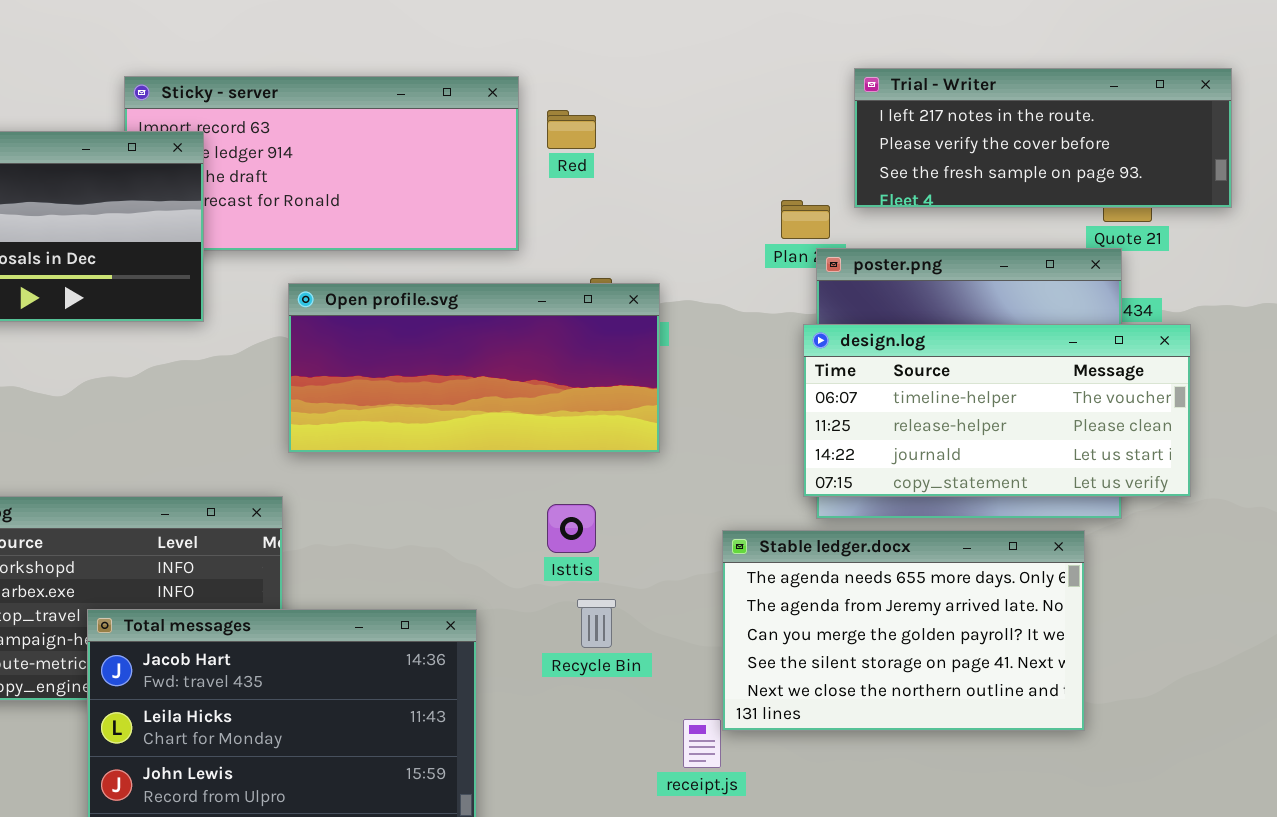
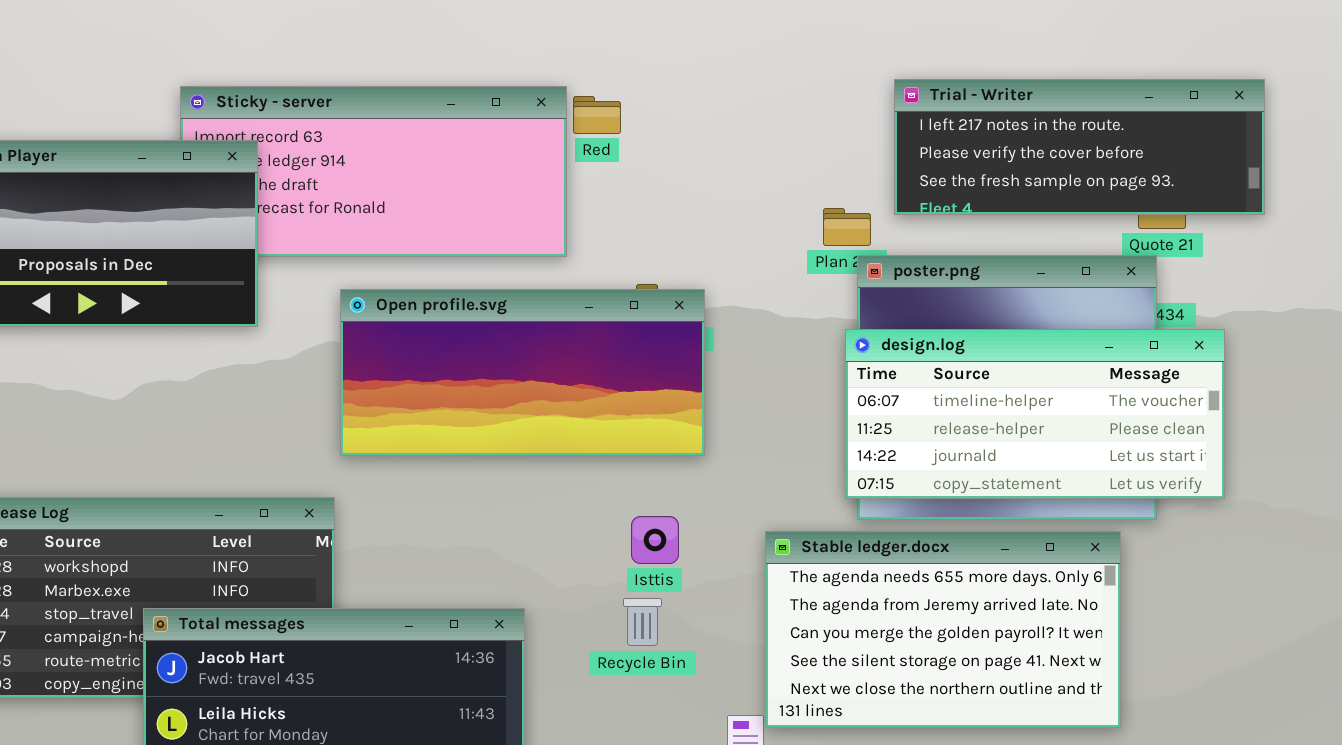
Red: [547,110,596,149] -> [573,96,621,134], moved
Isttis: [547,504,596,553] -> [631,516,679,564], moved

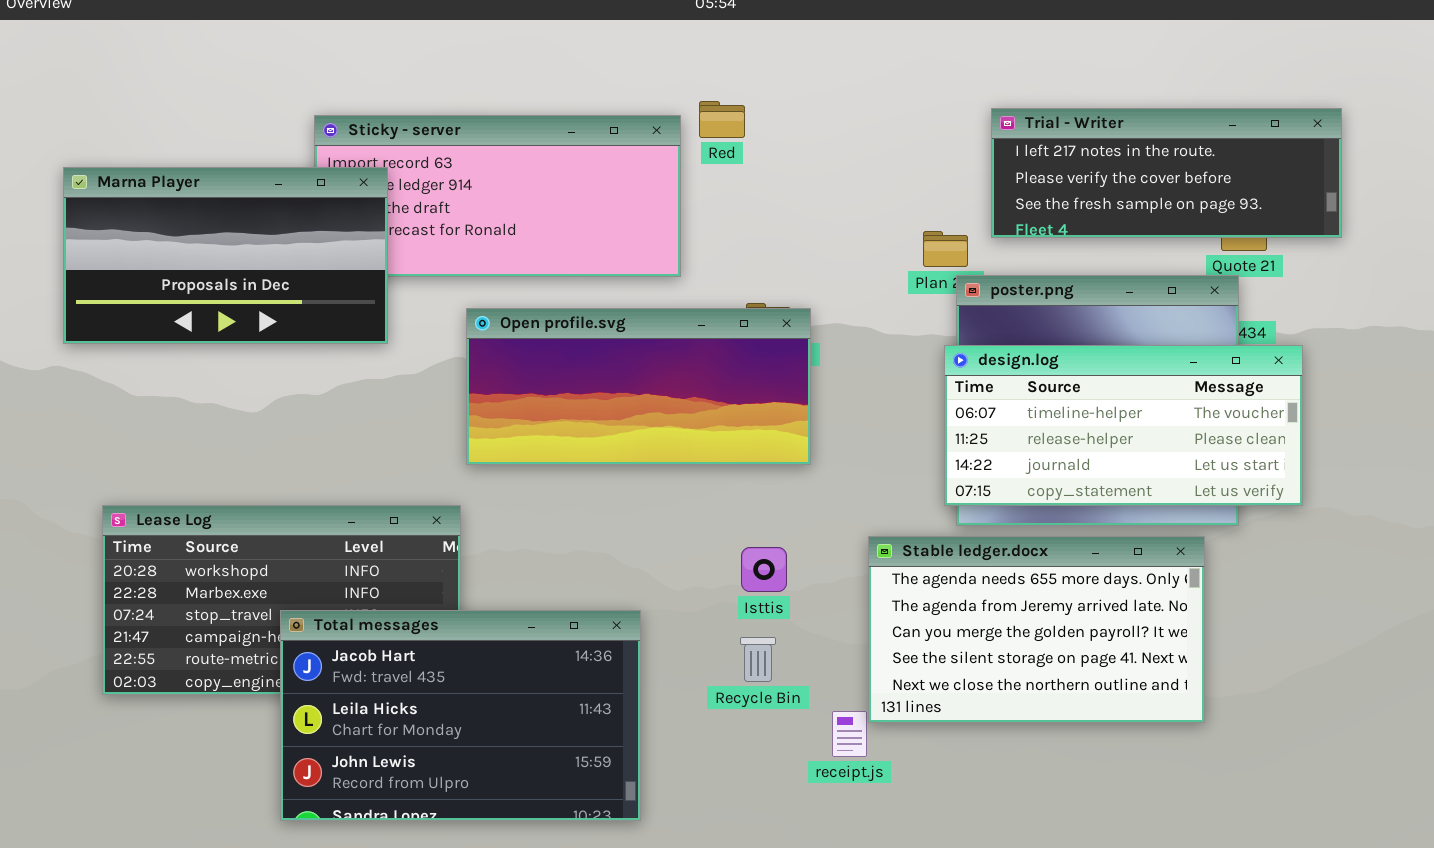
Red: [573,96,621,134] -> [699,101,745,138], moved
Isttis: [631,516,679,564] -> [741,547,787,592], moved
Recycle Bin: [623,598,662,646] -> [740,637,776,682], moved

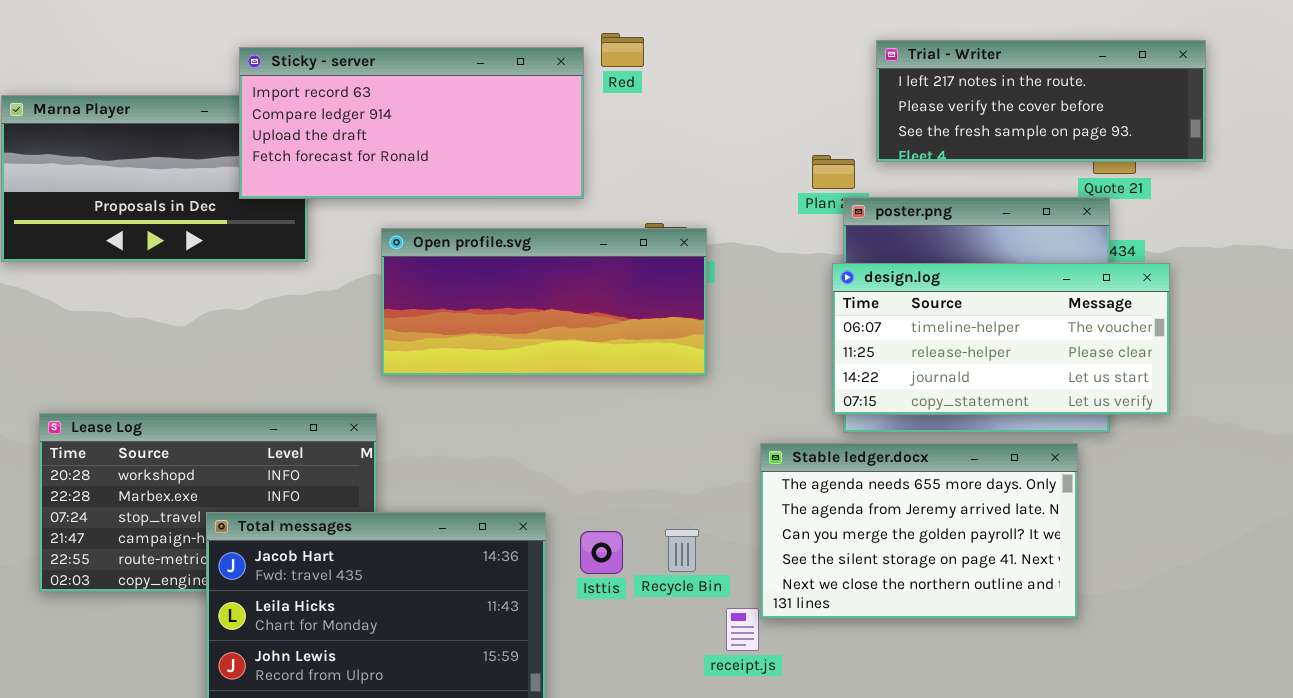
Sticky - server: [314,115,681,277] -> [239,47,584,199], raised
Isttis: [741,547,787,592] -> [580,531,623,574], moved
Recycle Bin: [740,637,776,682] -> [665,529,699,572], moved

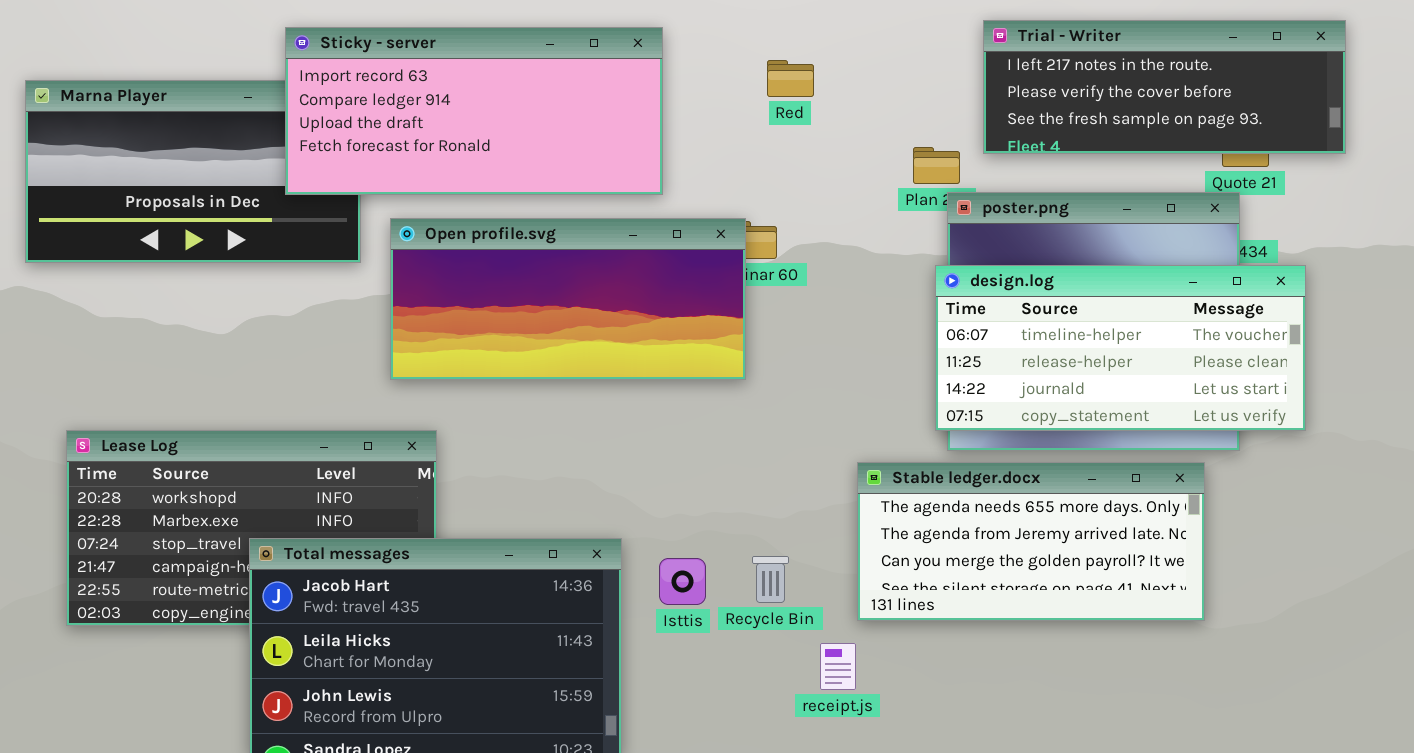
Red: [601,33,644,67] -> [767,60,814,97], moved
Open profile.svg: [381,228,707,376] -> [390,218,746,380], moved
Stable ledger.docx: [760,443,1078,619] -> [857,462,1205,621], resized

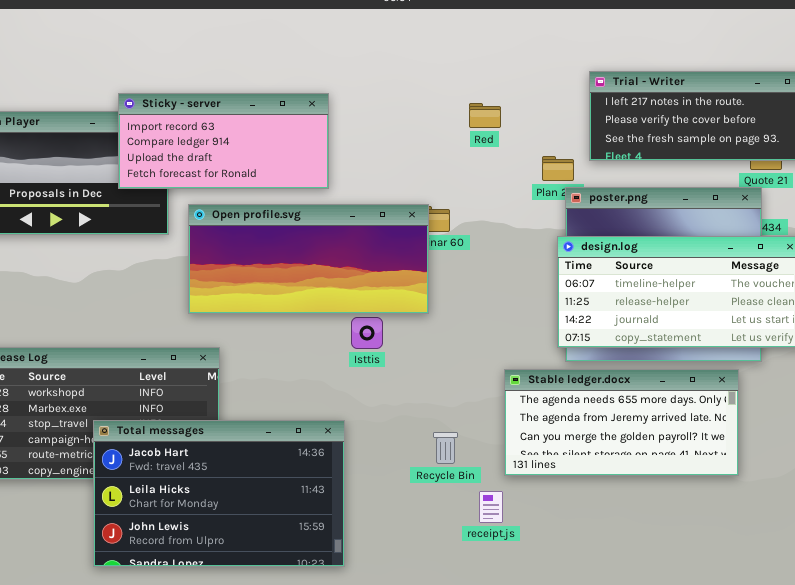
Sticky - server: [285,27,663,195] -> [118,93,329,189], resized
Red: [767,60,814,97] -> [469,103,501,128], moved
Isttis: [659,558,706,605] -> [351,317,383,349], moved

